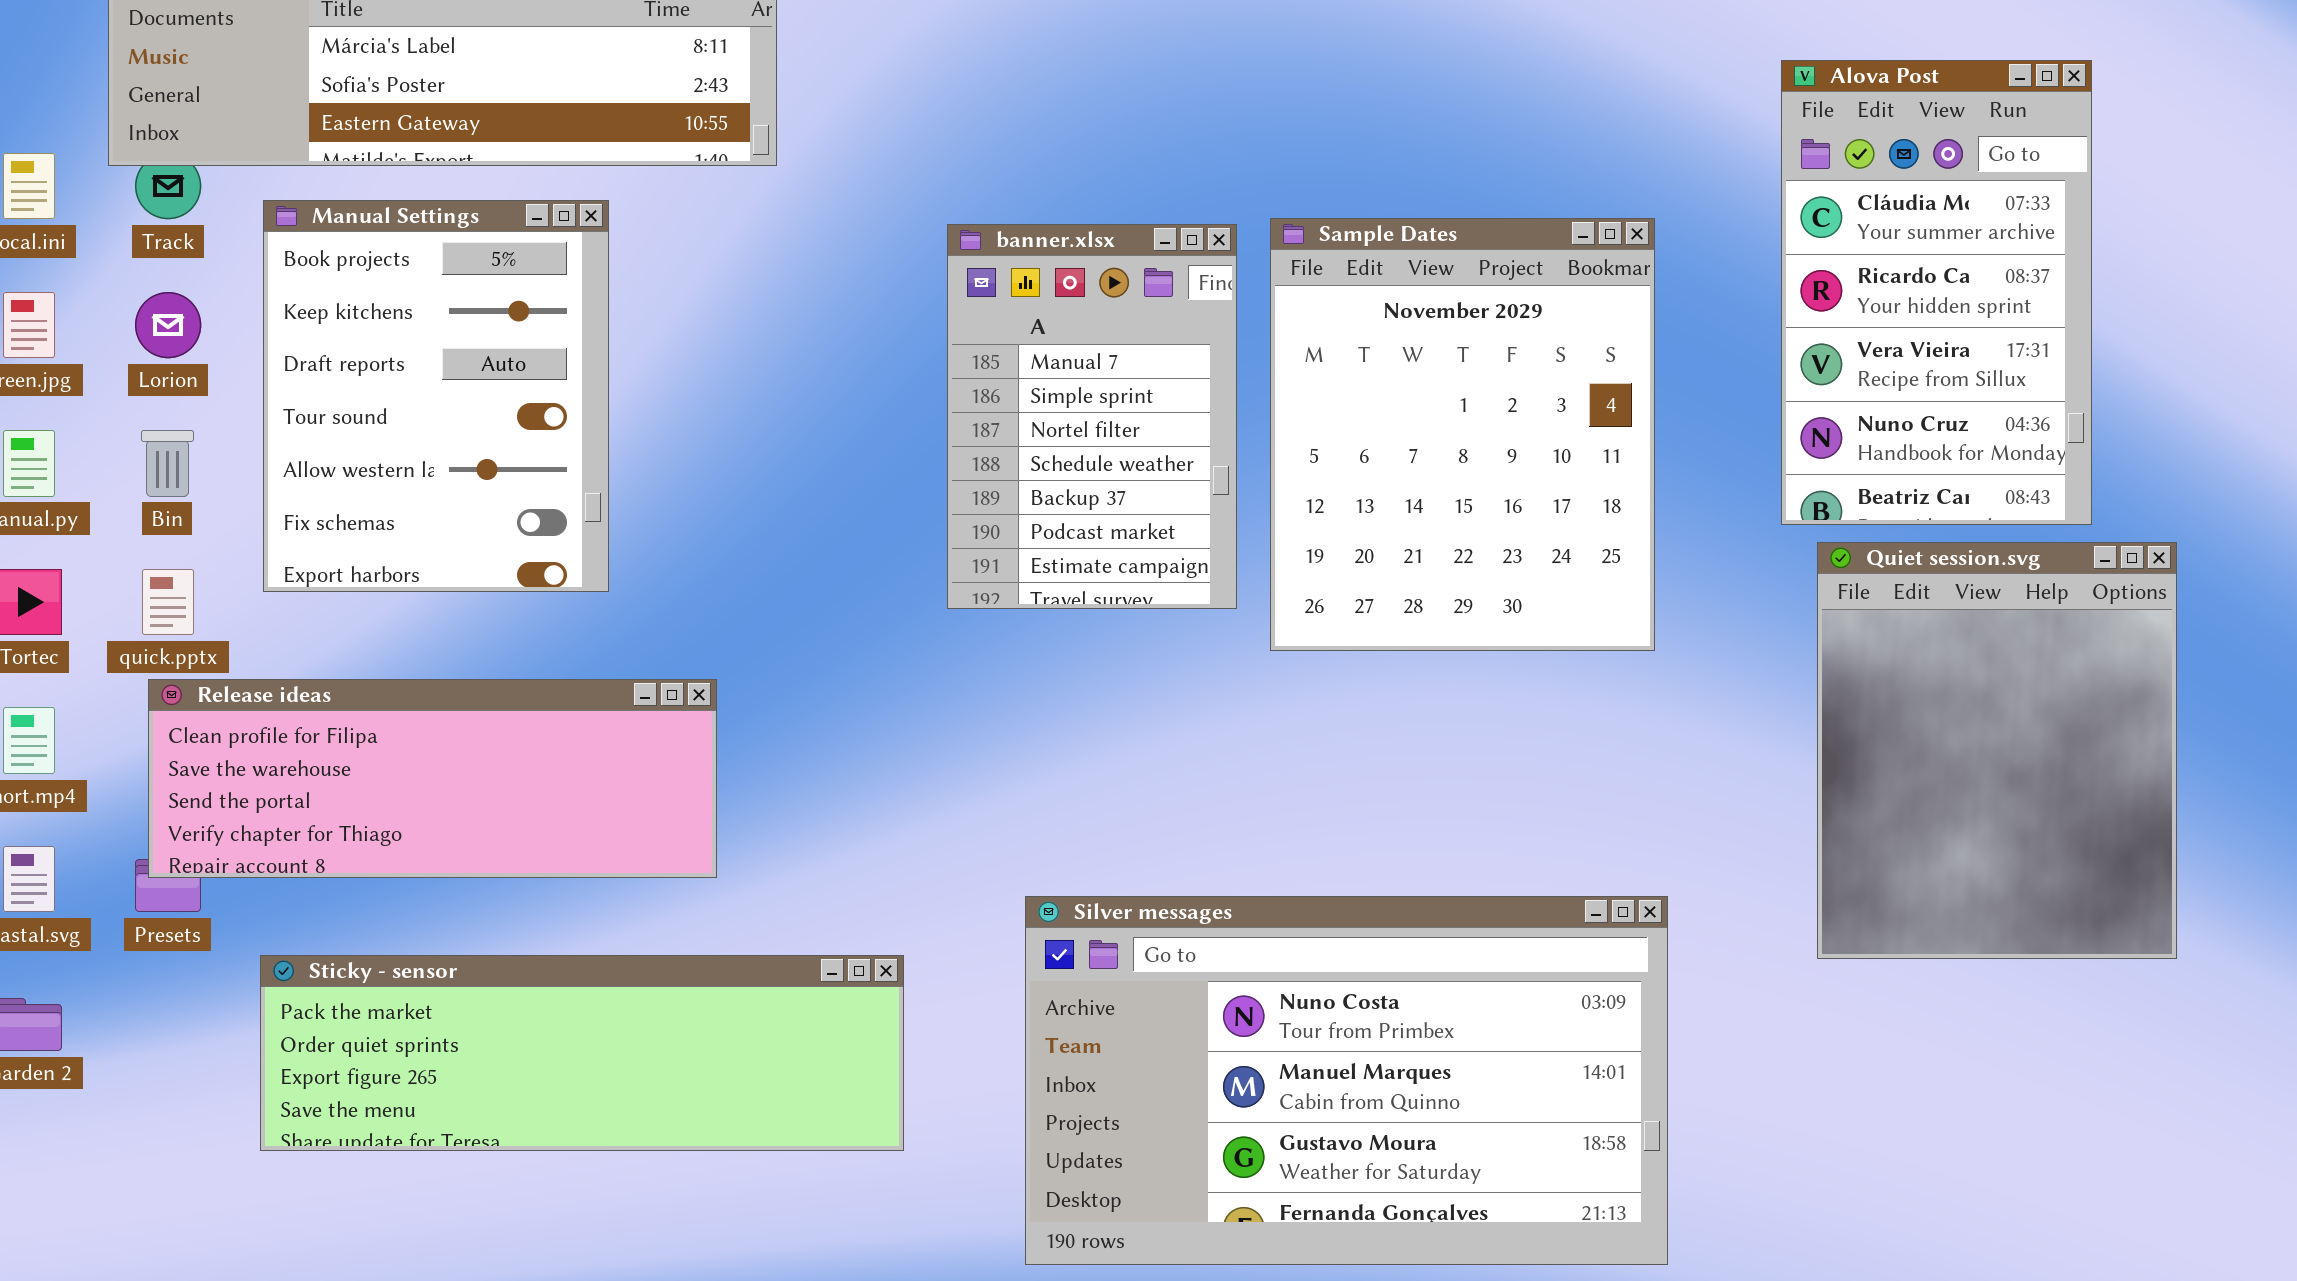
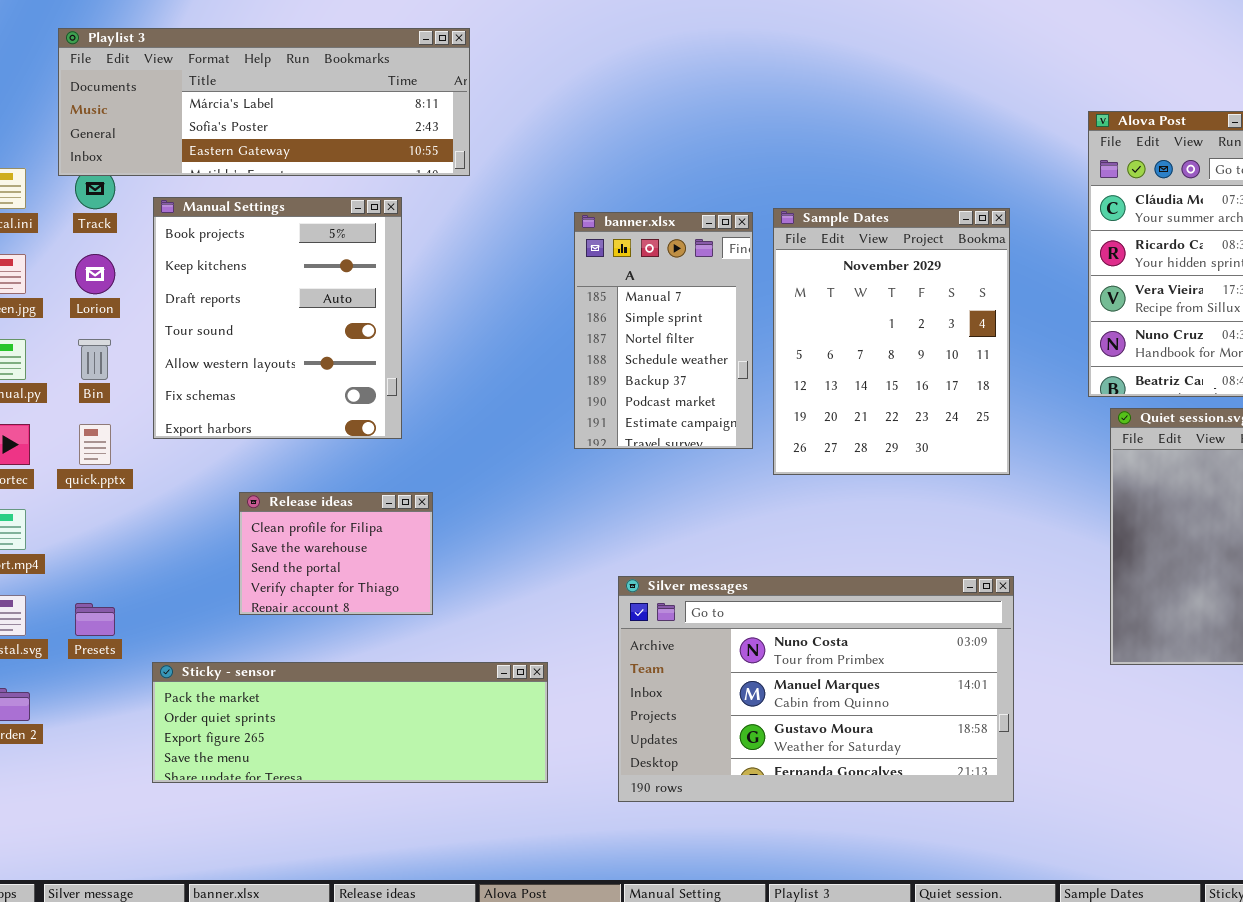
Manual Settings: [263,200,609,592] -> [153,197,402,439], resized
Release ideas: [148,679,717,878] -> [239,492,433,615], resized
Silver messages: [1025,896,1668,1265] -> [618,576,1014,802], moved

